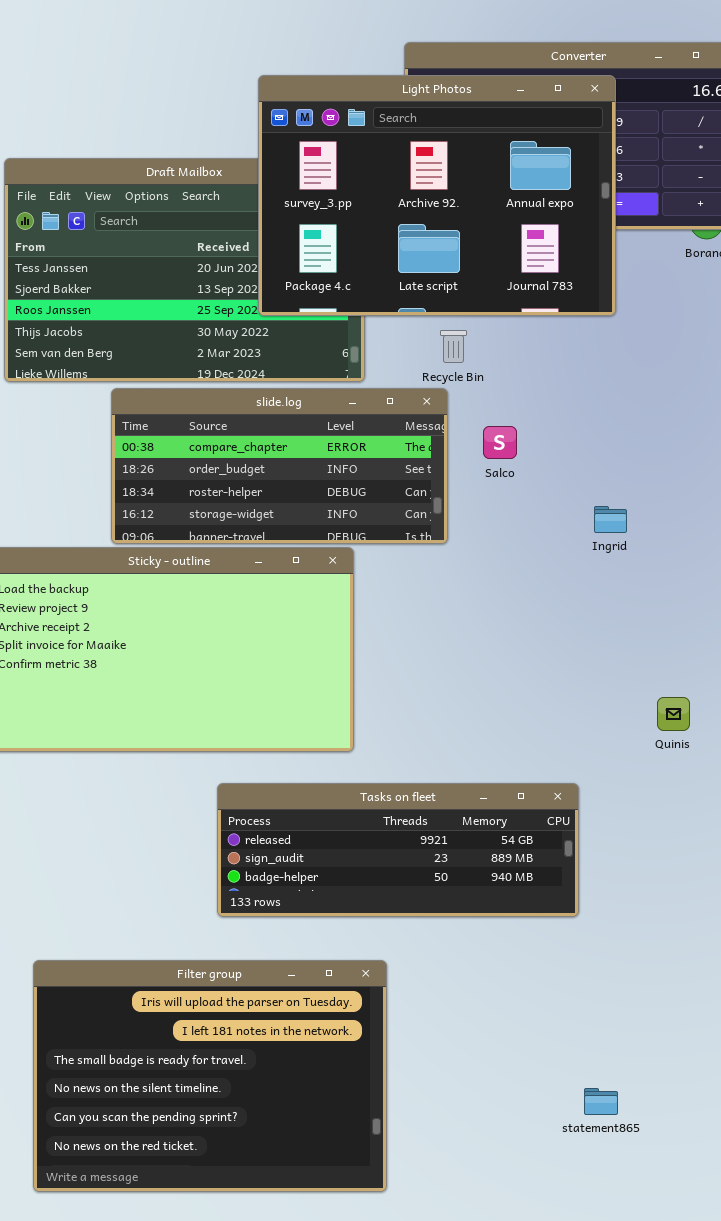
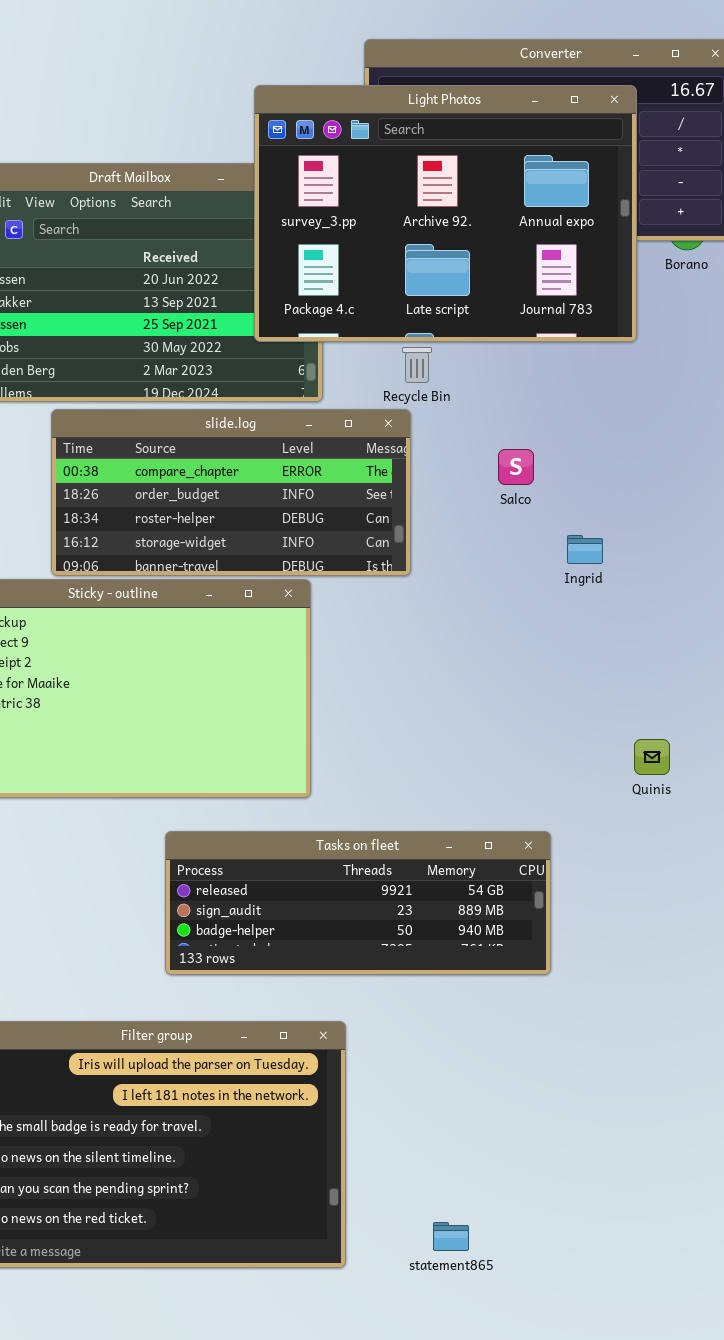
Light Photos: [258,75,616,316] -> [254,85,637,342], moved
Salco: [483,426,517,459] -> [498,449,534,485], moved
statement865: [584,1088,618,1115] -> [433,1222,469,1251], moved

